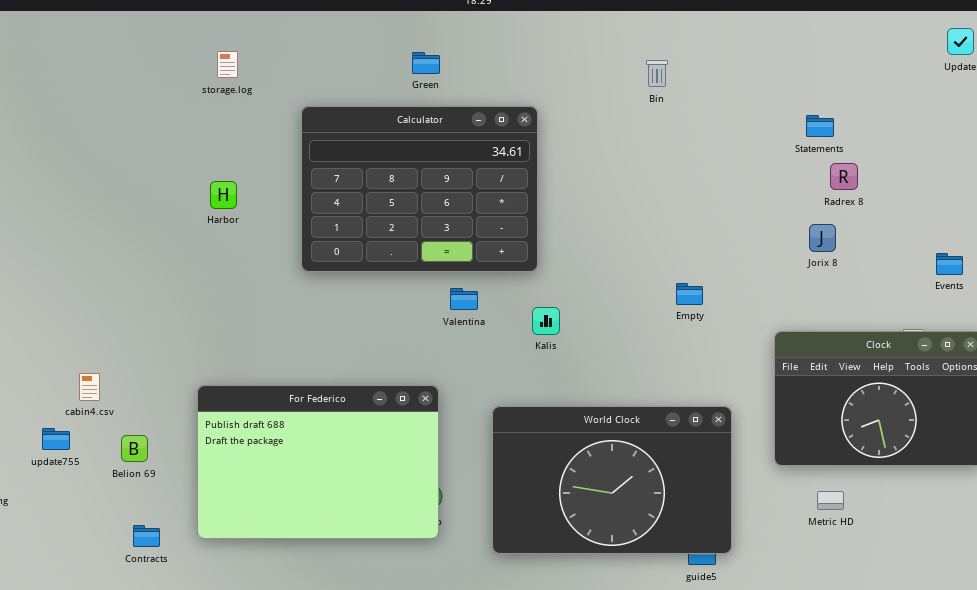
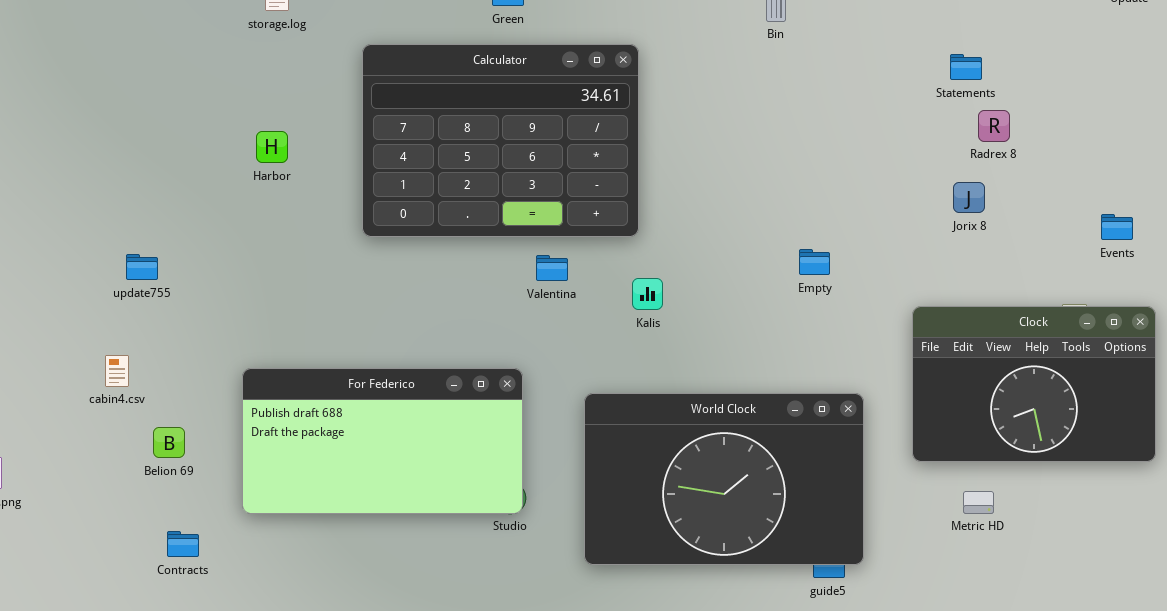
For Federico: [197,385,439,539] -> [242,368,523,514], resized
update755: [42,428,70,450] -> [126,254,158,280], moved

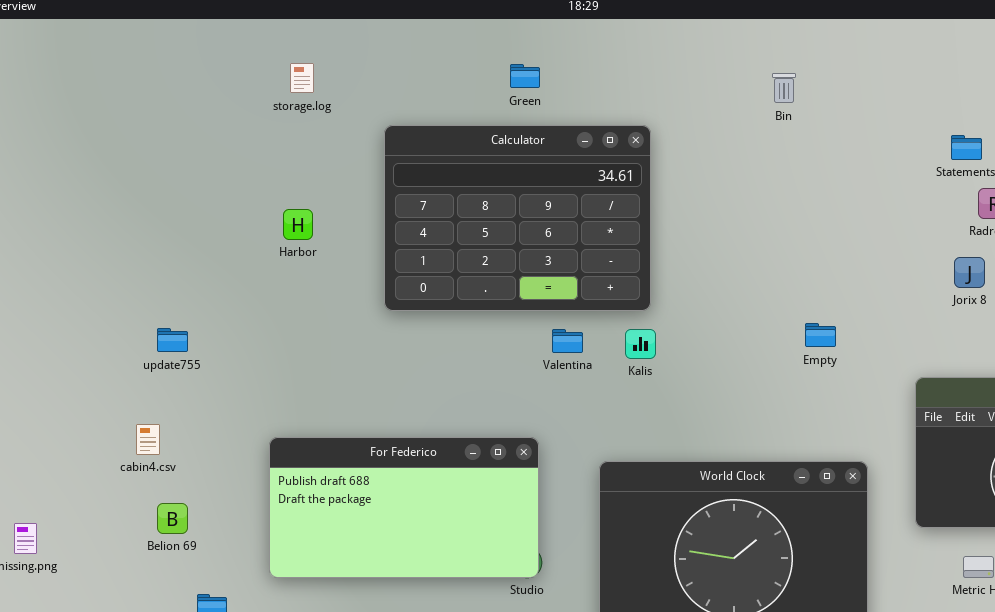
Kalis: [632,278,663,310] -> [625,329,656,359], moved
Belion 69: [153,427,185,458] -> [157,503,188,534], moved

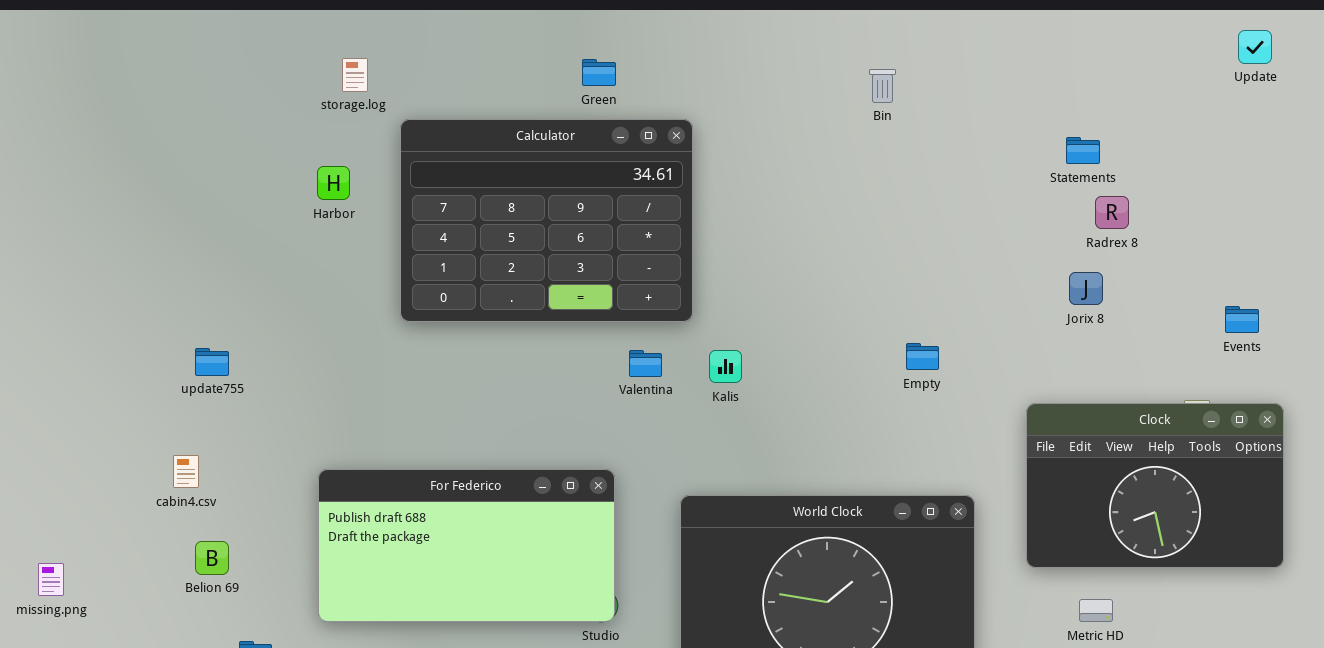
Calculator: [384,125,651,311] -> [400,119,693,322], moved
Harbor: [283,209,313,240] -> [317,166,350,200], moved

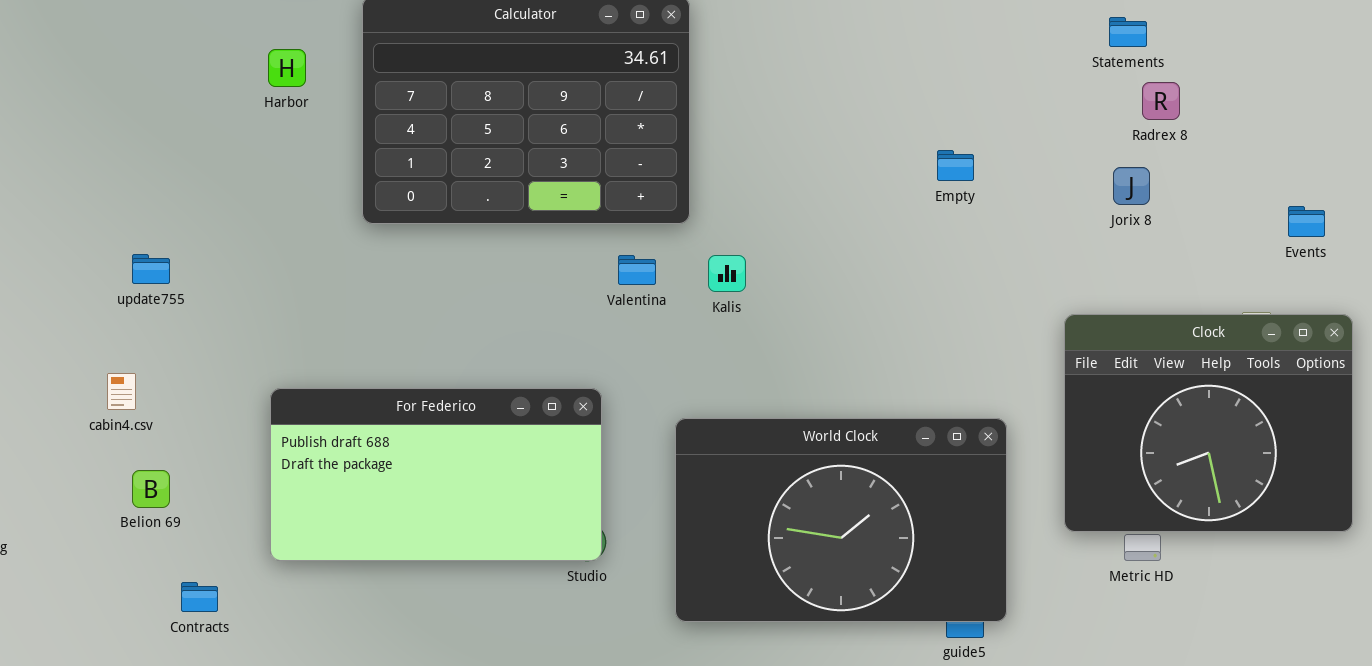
Empty: [906,343,939,370] -> [937,150,974,181], moved
Clock: [1026,403,1284,568] -> [1064,314,1353,532], resized

